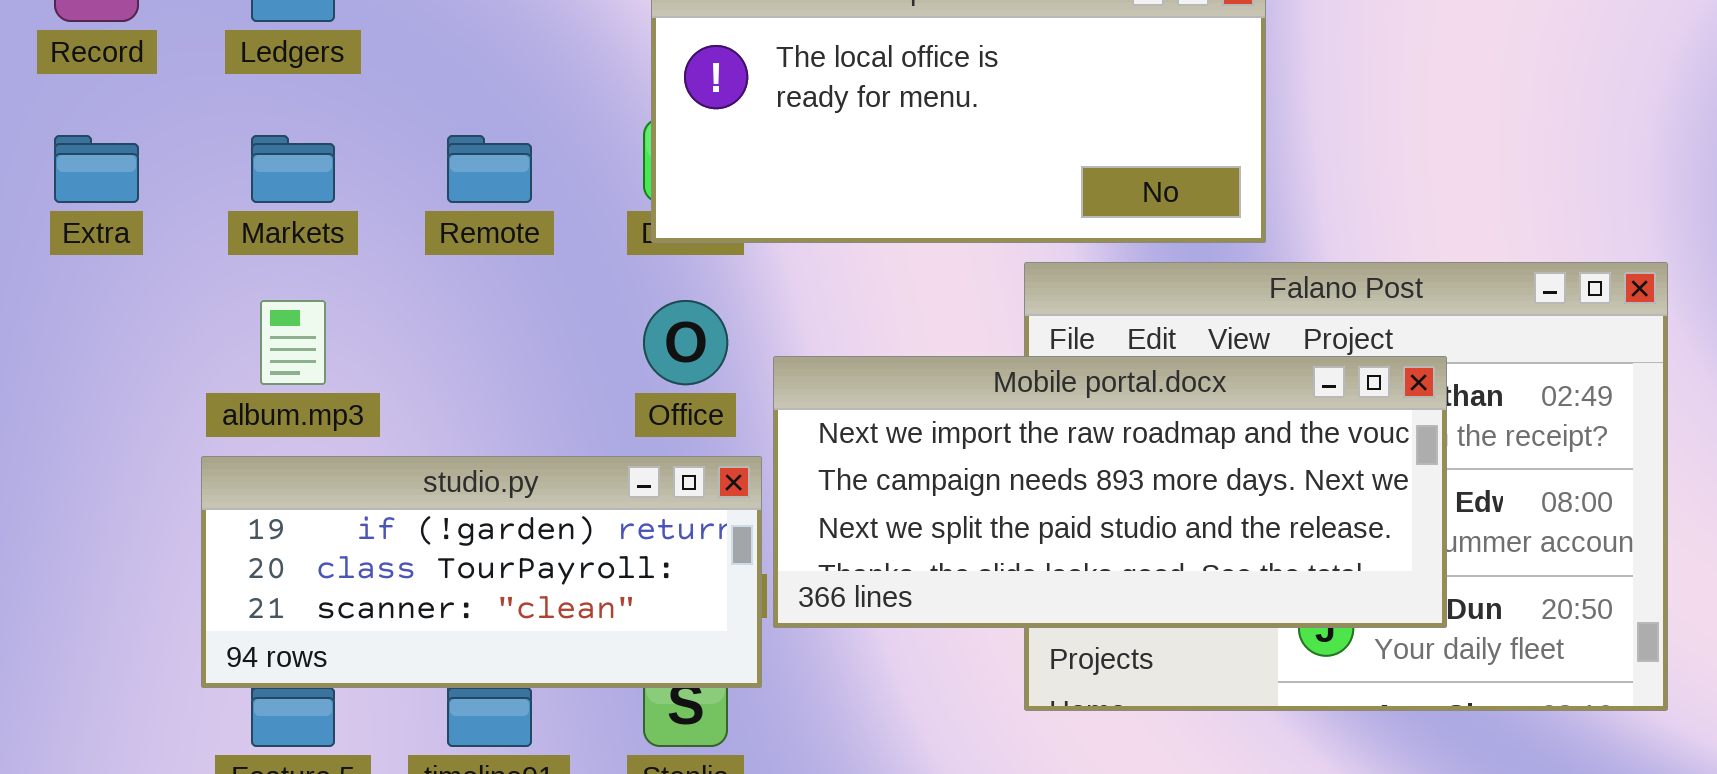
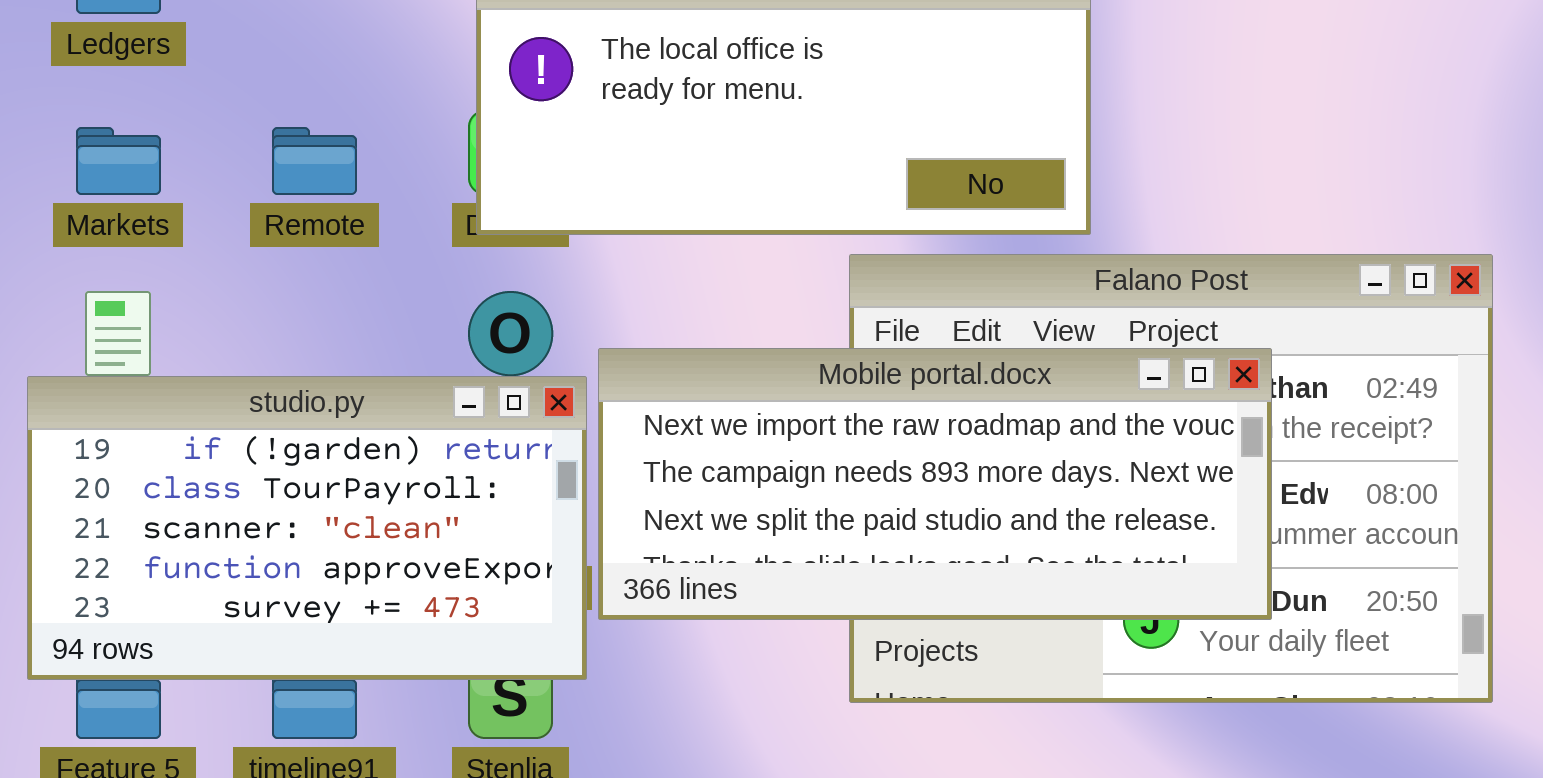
studio.py: [201,456,762,688] -> [27,376,587,680], resized

